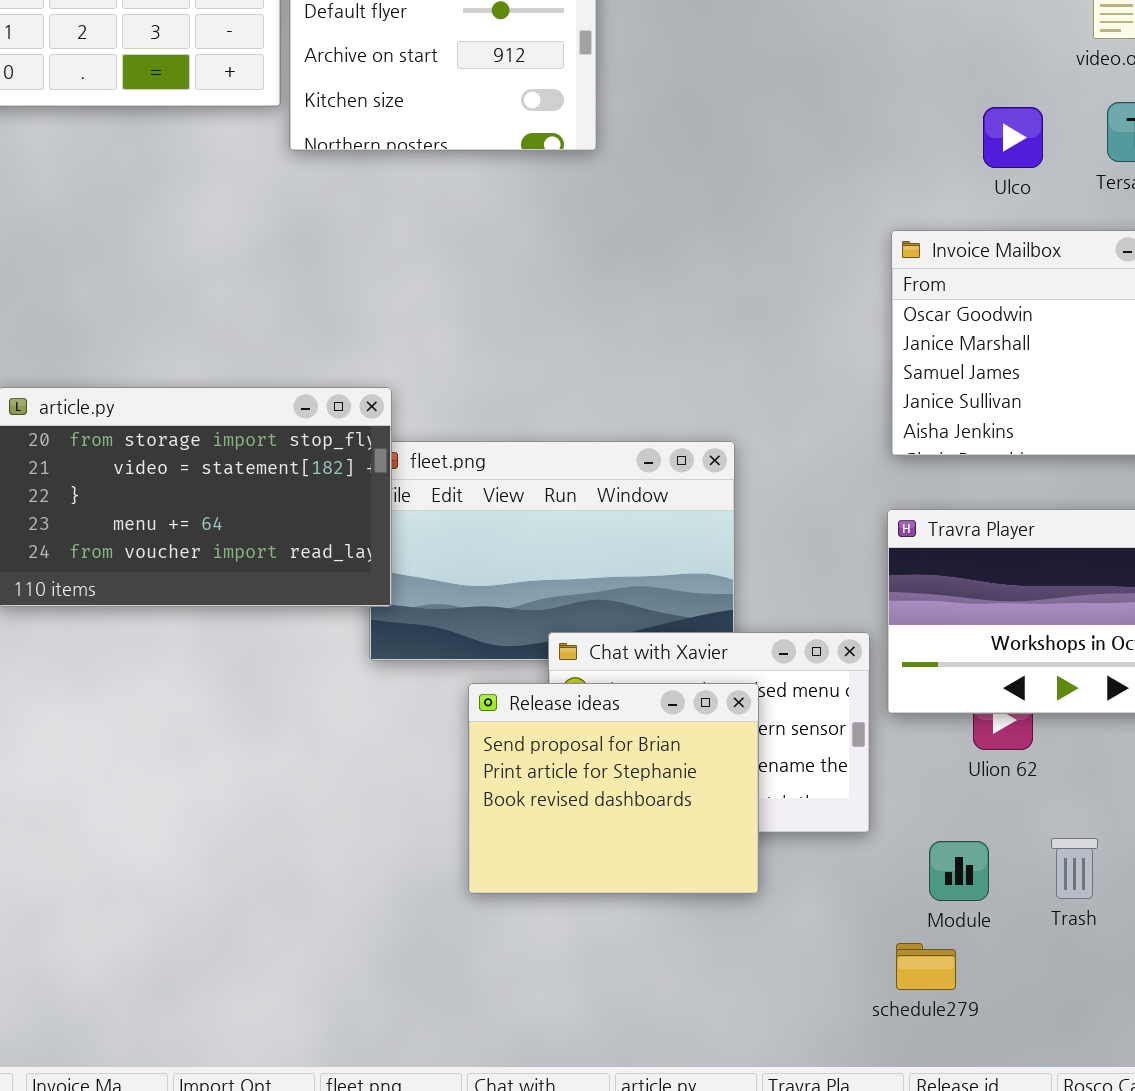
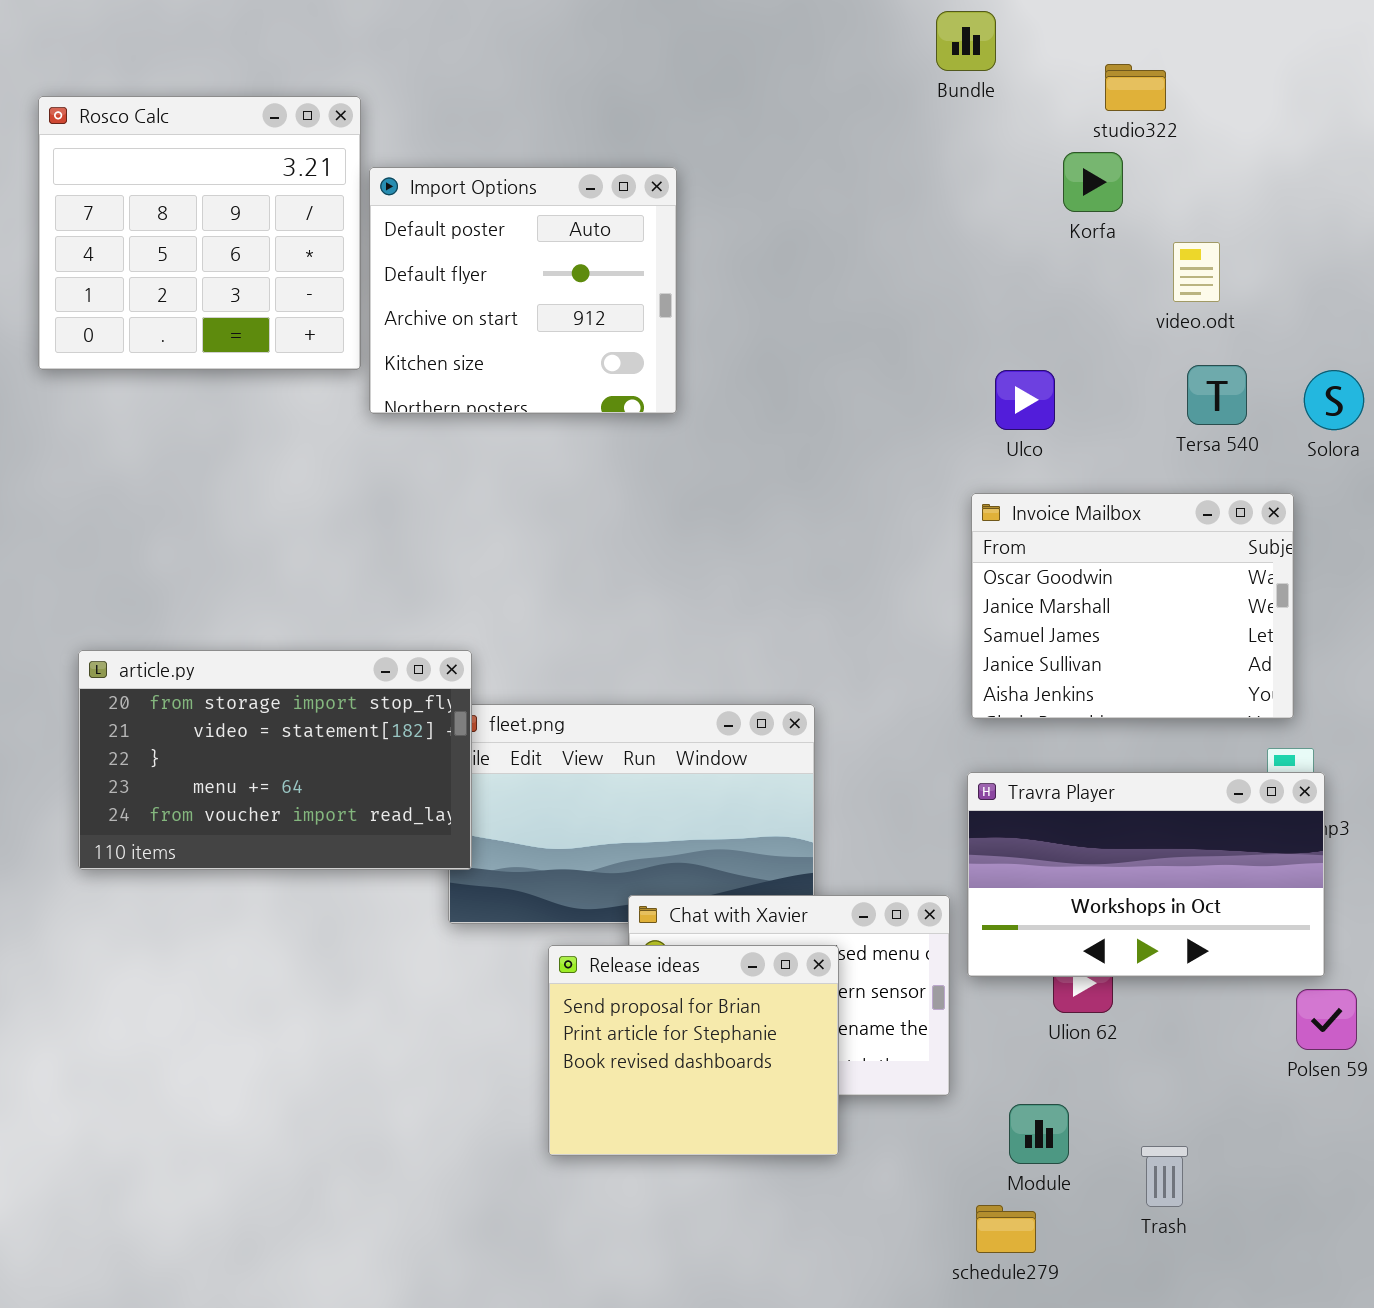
Ulco: [983,107,1043,168] -> [995,370,1055,430], moved
Trash: [1051,838,1098,899] -> [1141,1146,1188,1207], moved

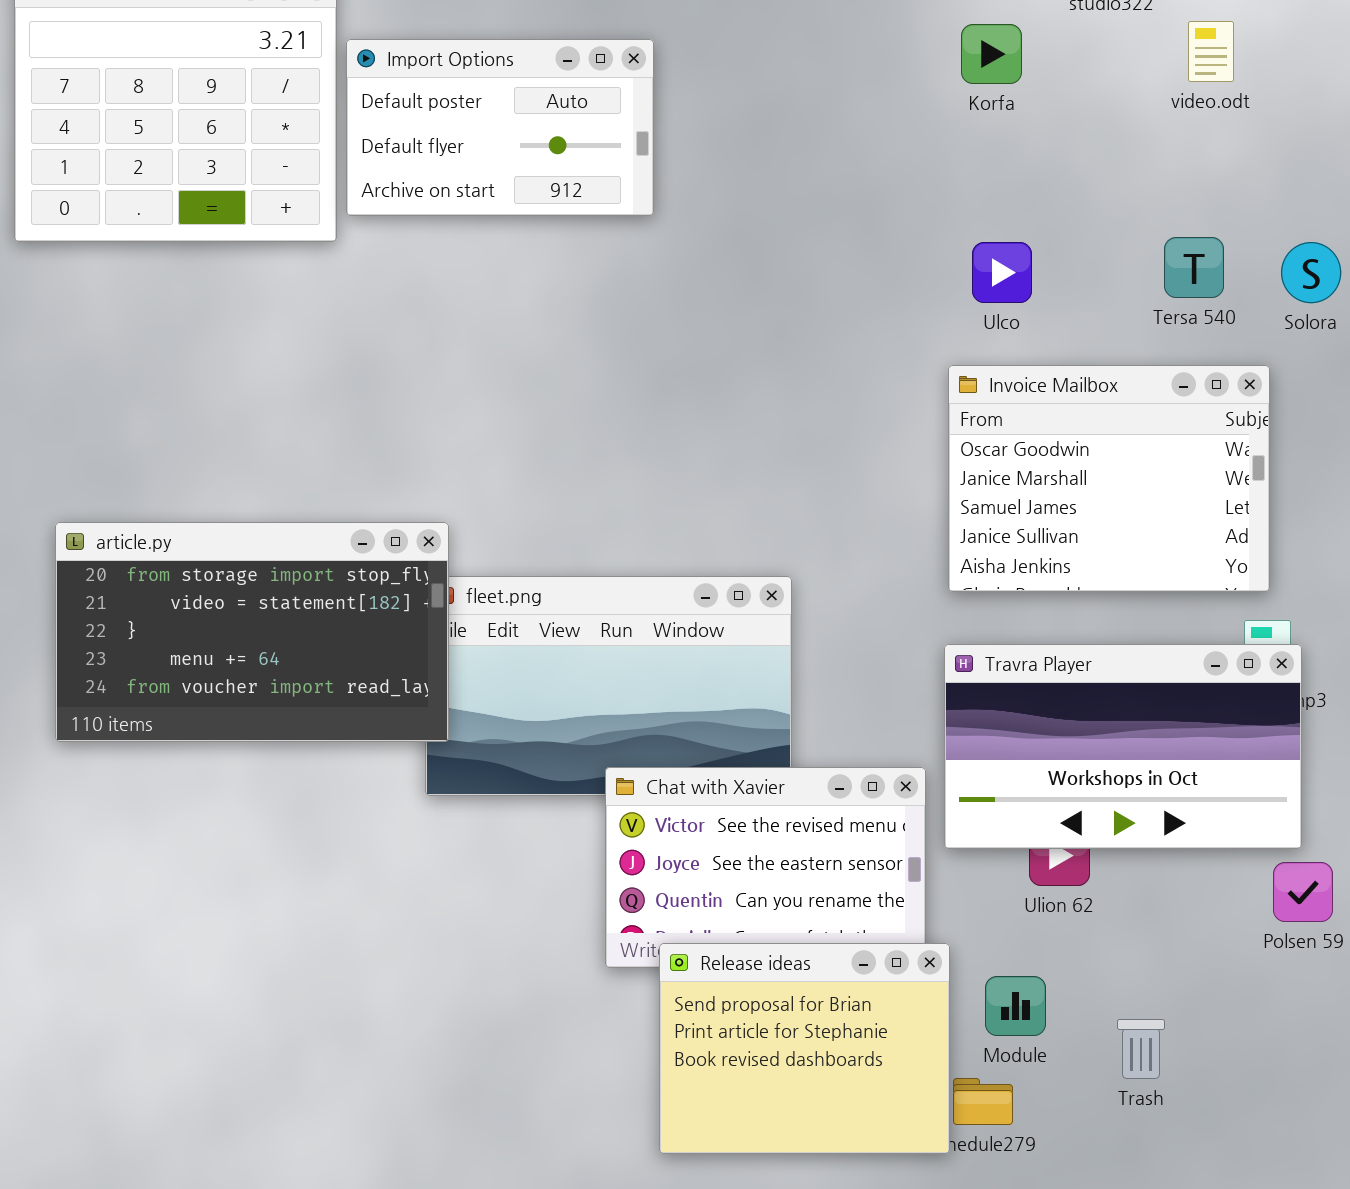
Korfa: [1063,152,1123,212] -> [961,24,1022,84], moved
Import Options: [369,167,677,414] -> [346,39,654,216], resized
video.odt: [1173,242,1220,302] -> [1188,21,1234,82], moved
Release ideas: [548,945,839,1156] -> [659,943,950,1154], moved

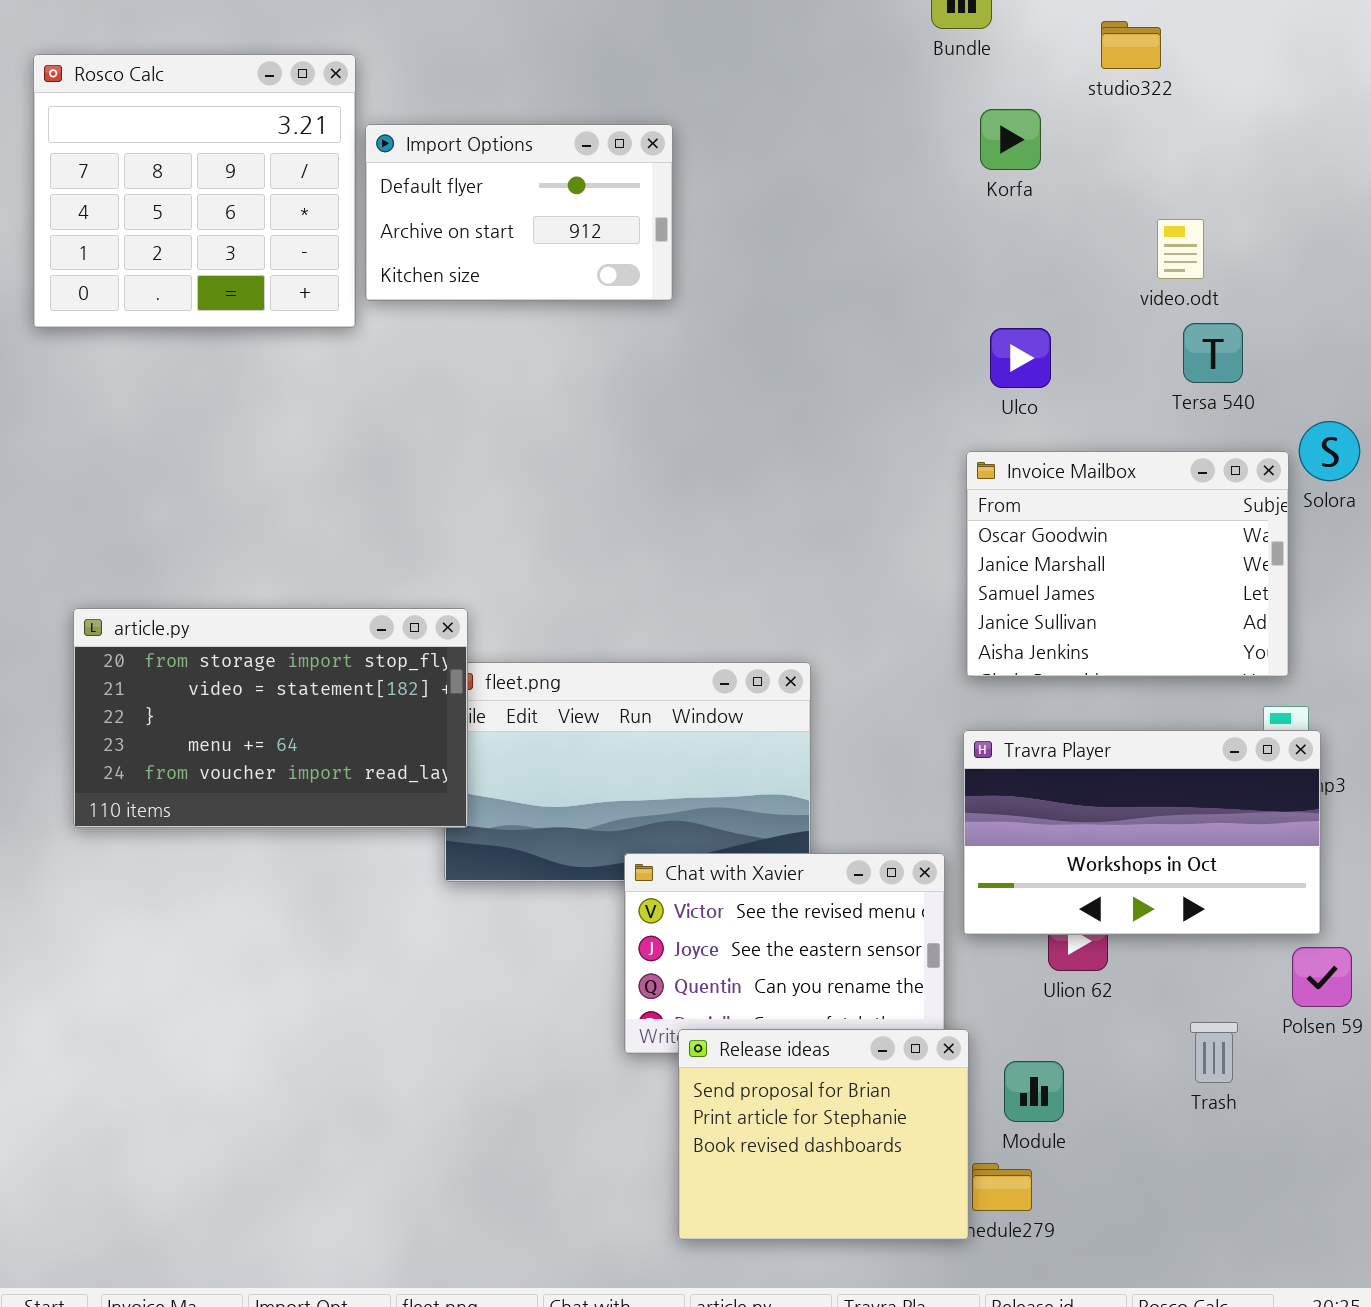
video.odt: [1188,21,1234,82] -> [1157,219,1204,279], moved
Import Options: [346,39,654,216] -> [365,124,673,301], scrolled down 1 row
Solora: [1281,242,1341,303] -> [1299,421,1360,481], moved
Trash: [1117,1019,1165,1079] -> [1190,1022,1238,1083], moved

